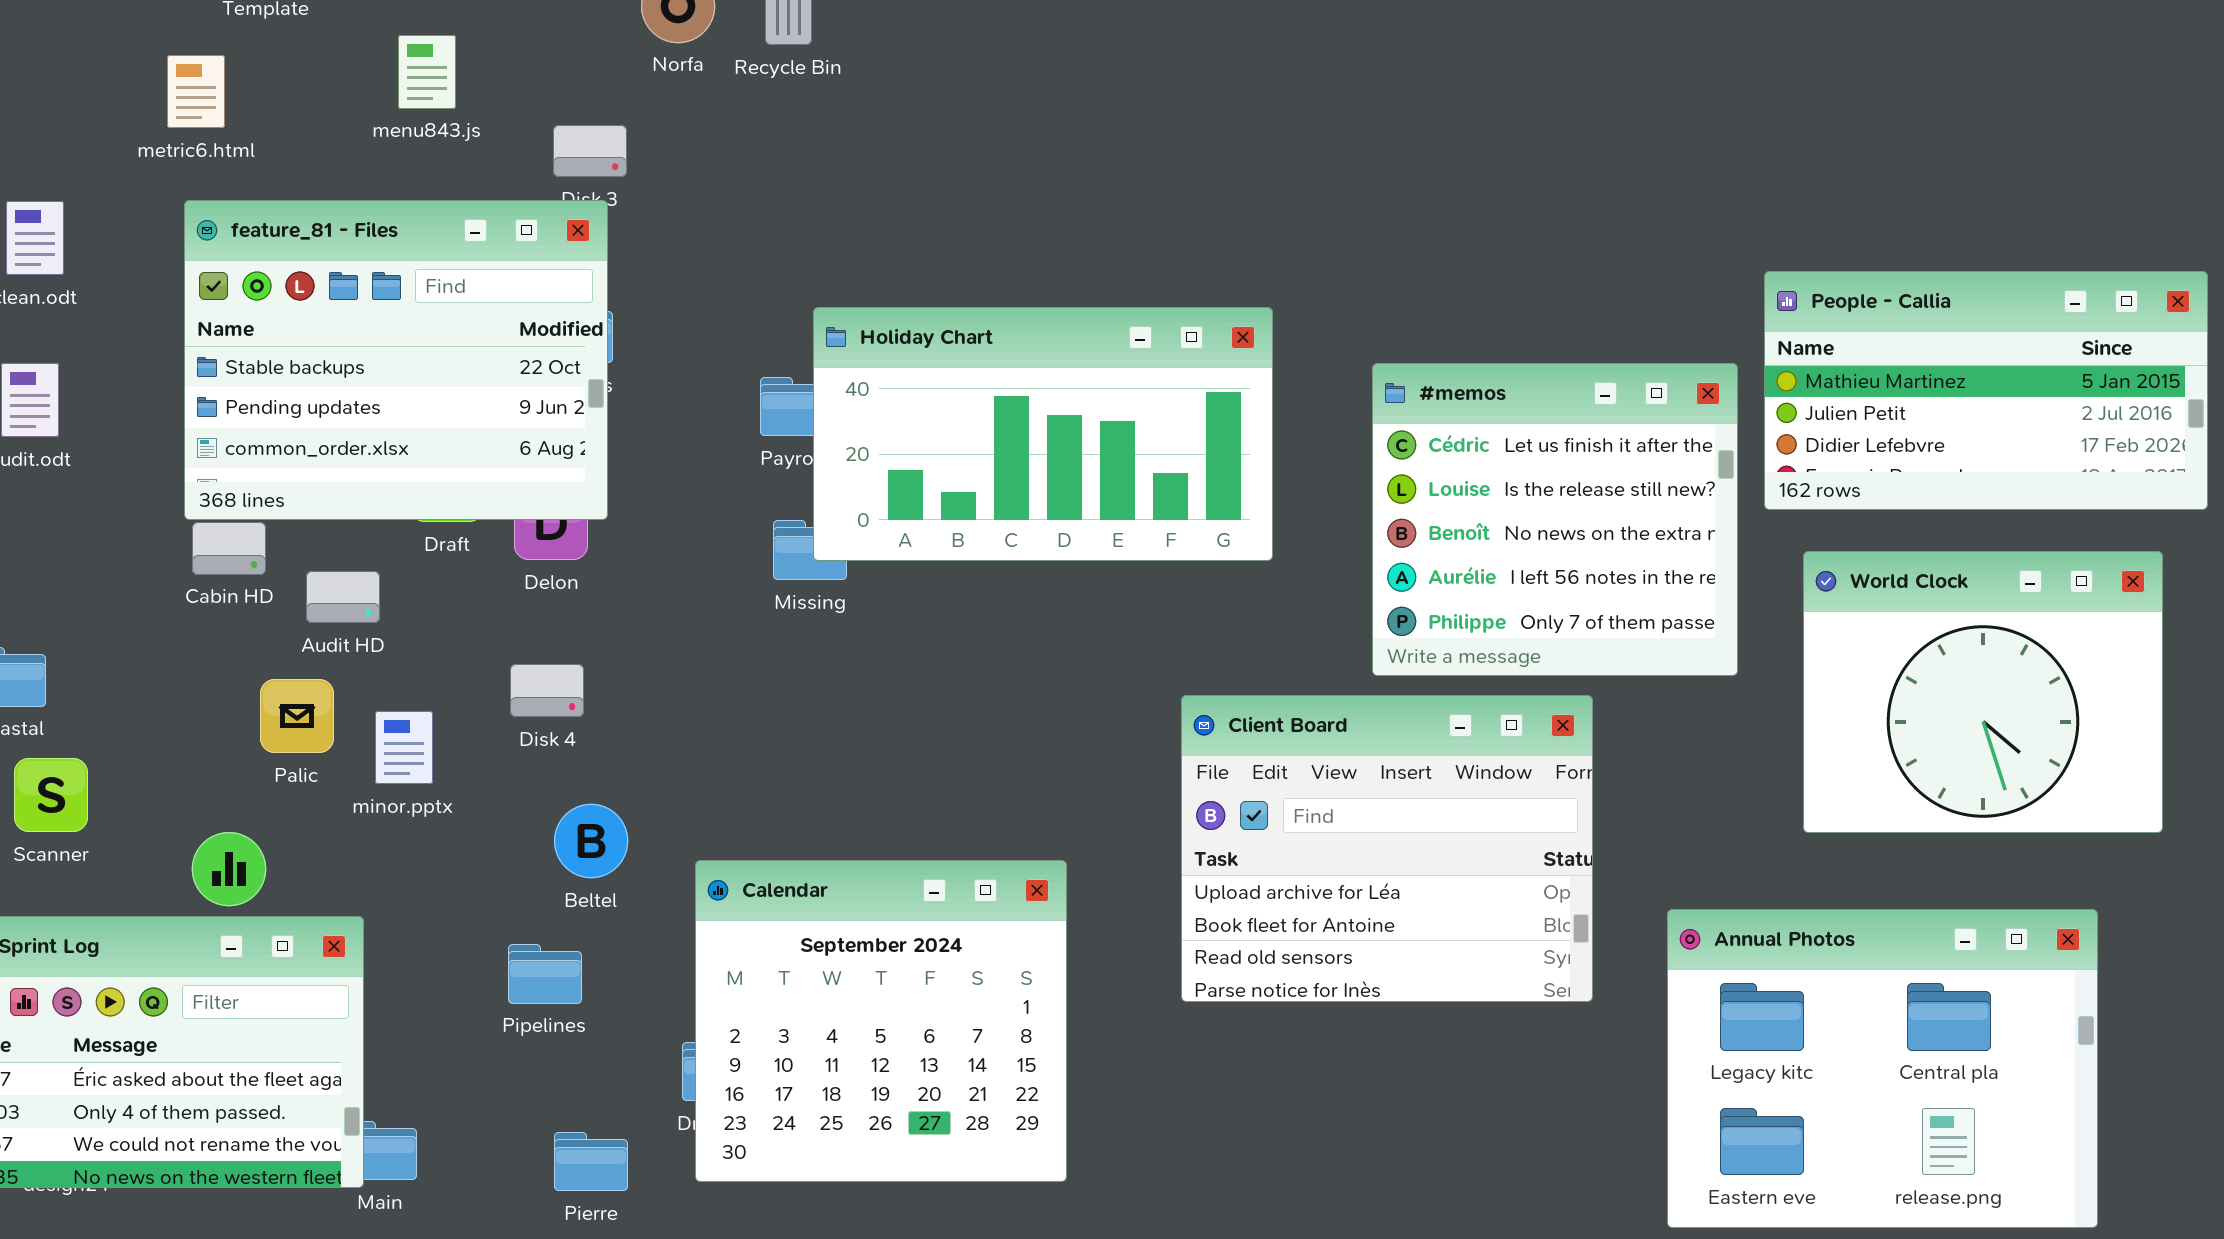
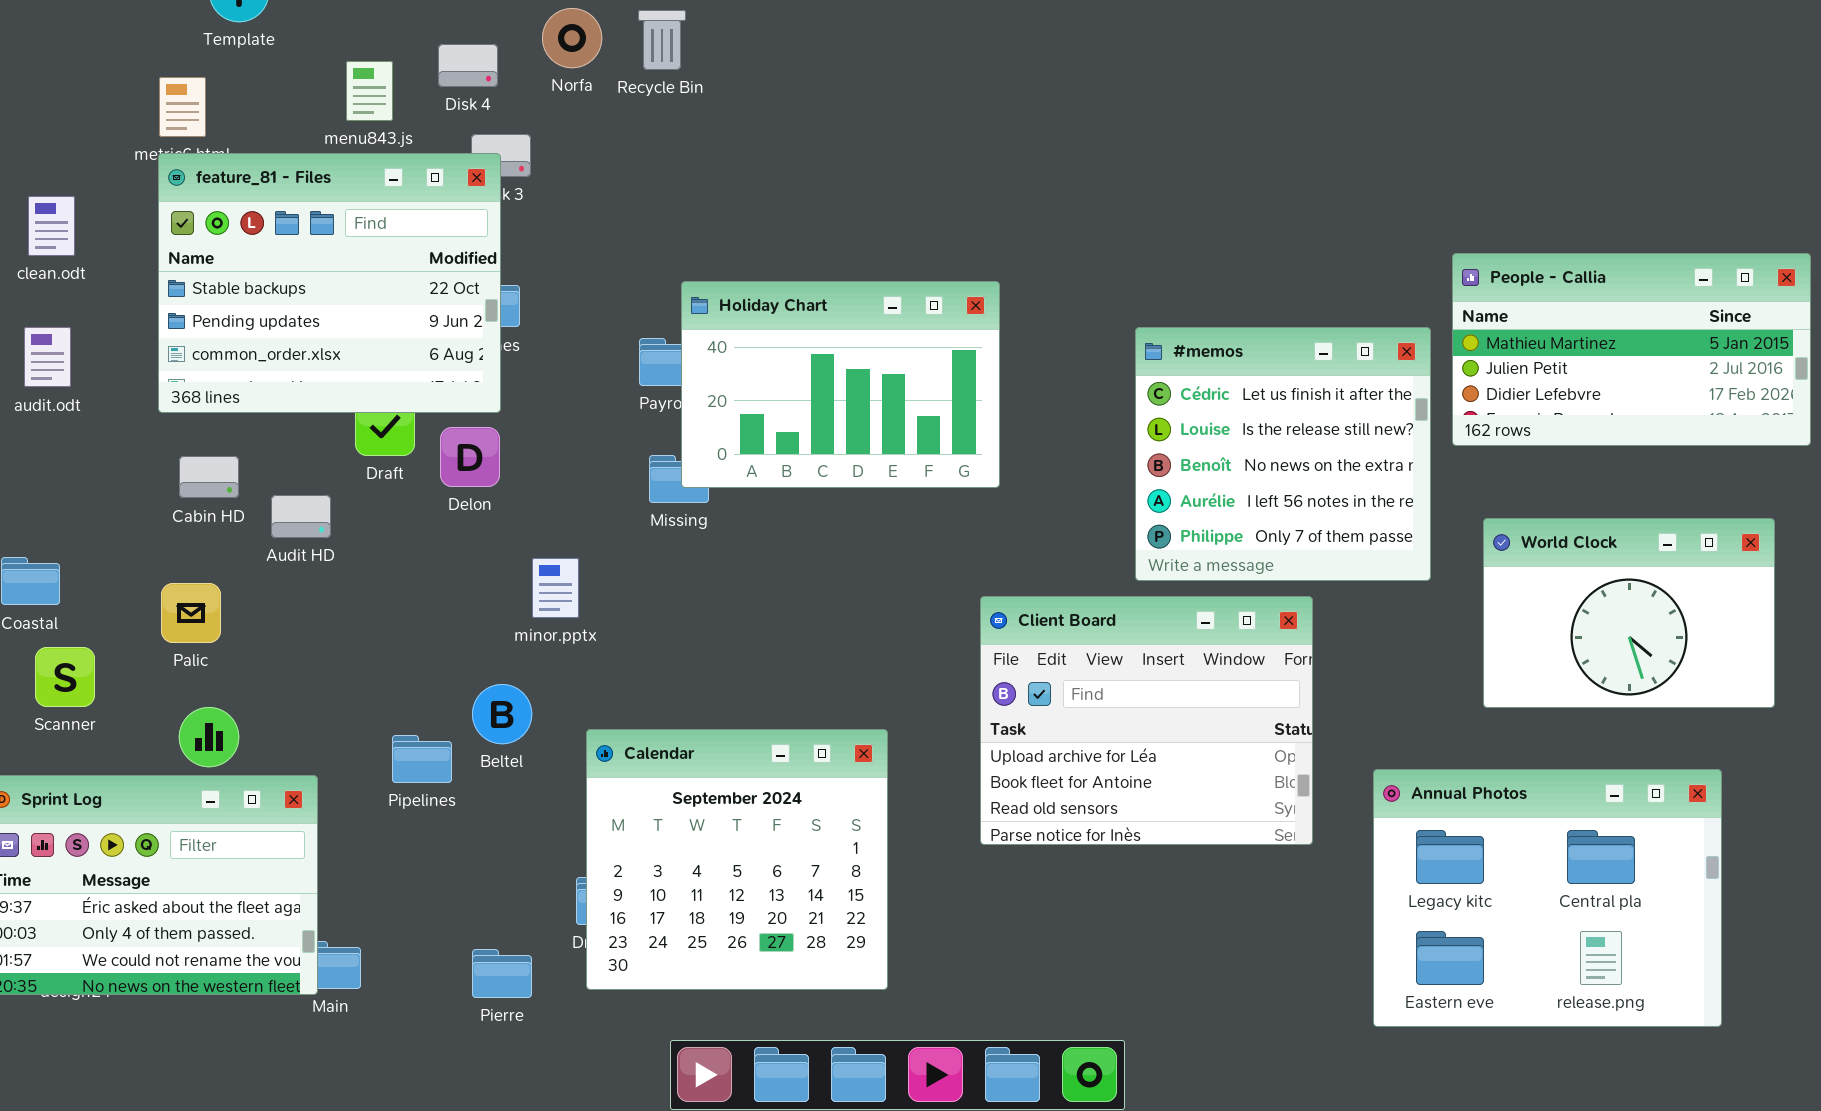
feature_81 - Files: [184,200,608,520] -> [158,153,501,413], moved
Holiday Chart: [813,307,1273,561] -> [681,281,1000,488], resized
World Clock: [1803,551,2163,833] -> [1483,518,1775,708], resized
Disk 4: [510,664,584,717] -> [438,44,498,87], moved
Palic: [260,679,334,753] -> [161,583,221,643], moved
minor.pptx: [375,711,433,784] -> [532,558,579,618], moved
Pipelines: [508,944,582,1004] -> [392,735,452,783], moved

